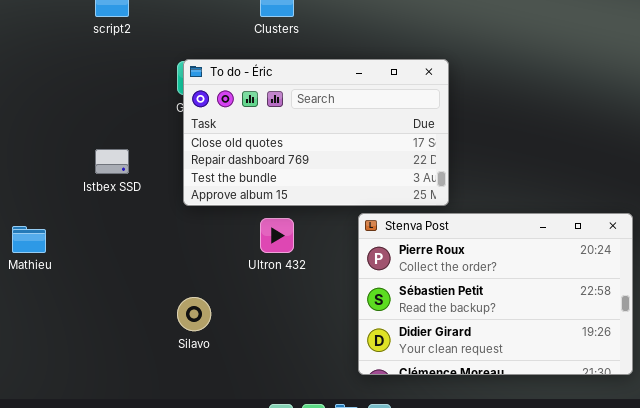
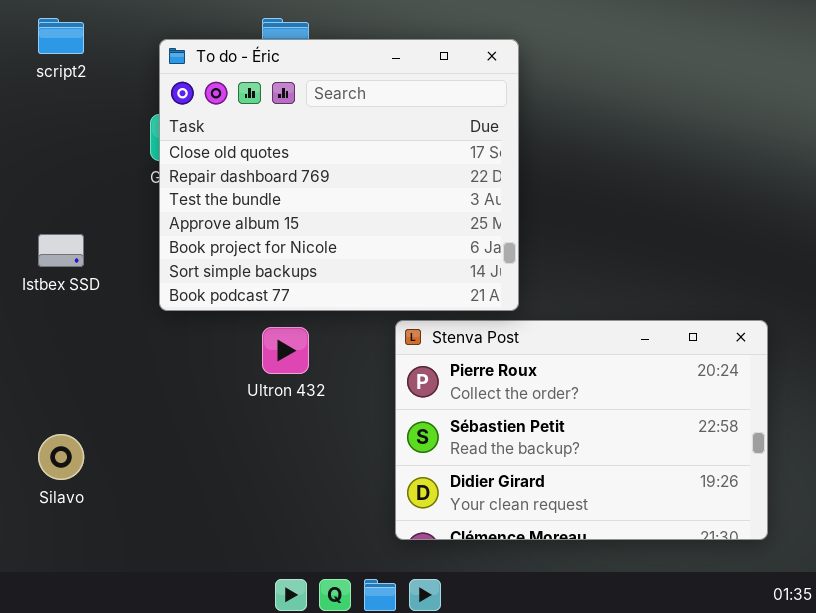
To do - Éric: [183,59,449,206] -> [159,39,519,311], resized
Silavo: [177,297,211,331] -> [38,434,84,480], moved

